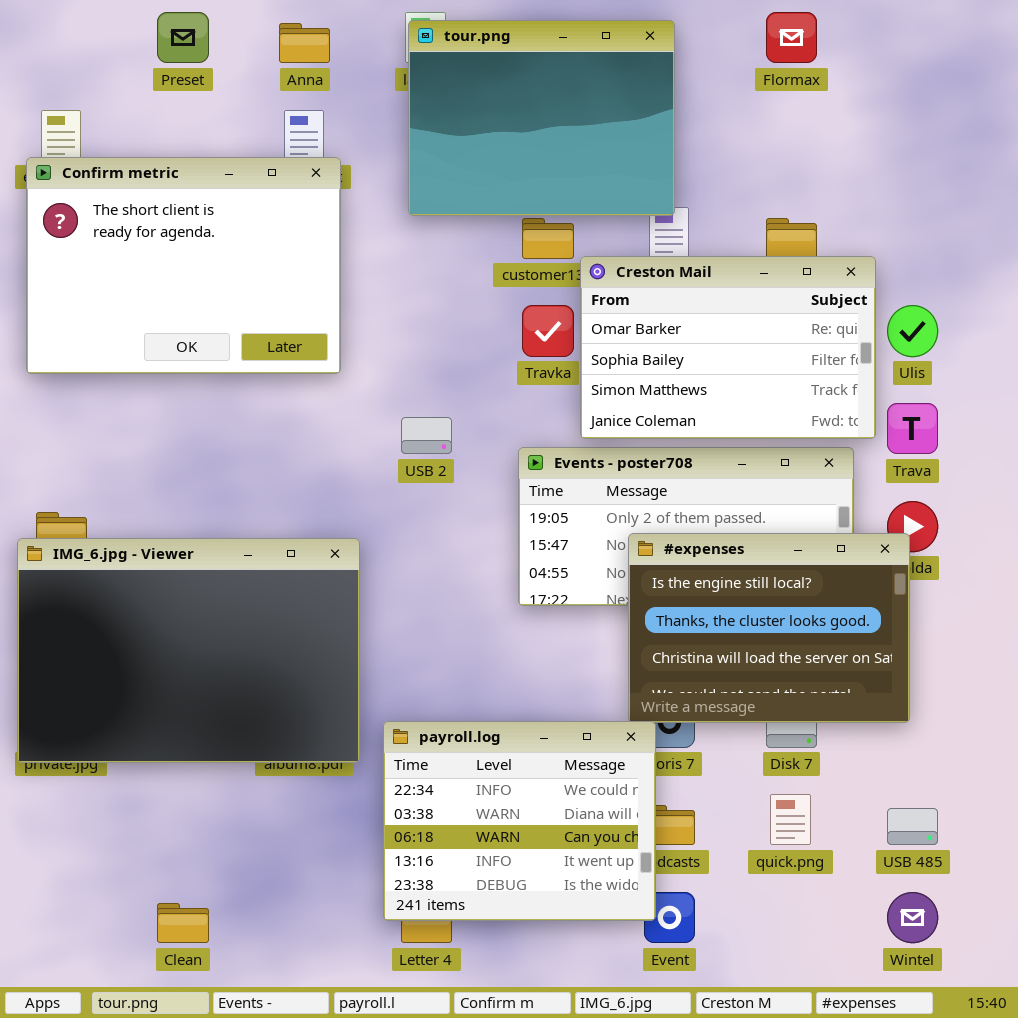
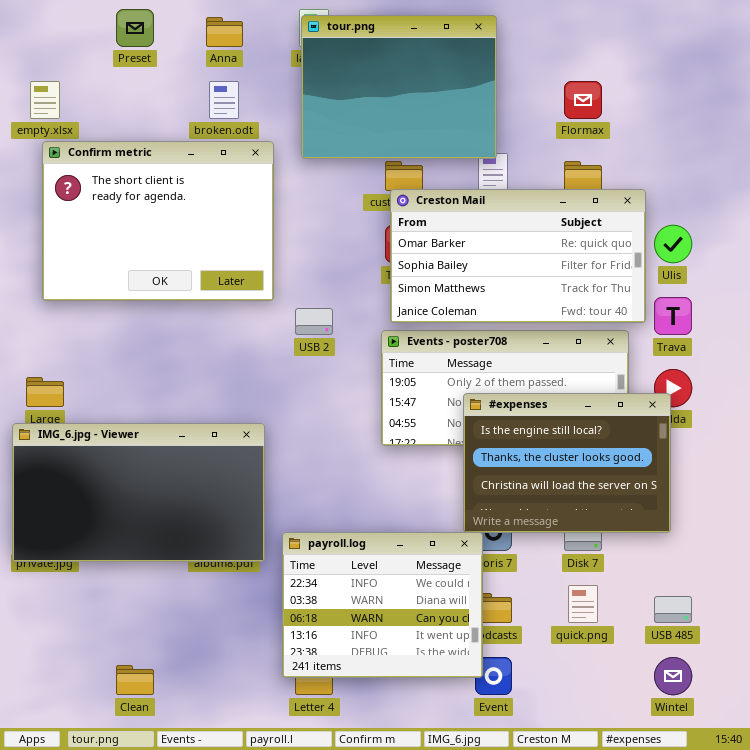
Flormax: [766,12,817,63] -> [564,81,602,119], moved
Confirm metric: [26,157,341,374] -> [42,141,274,301], moved
Creston Mail: [580,256,876,439] -> [390,189,646,323], resized
IMG_6.jpg - Viewer: [17,538,360,763] -> [12,423,265,562], resized

